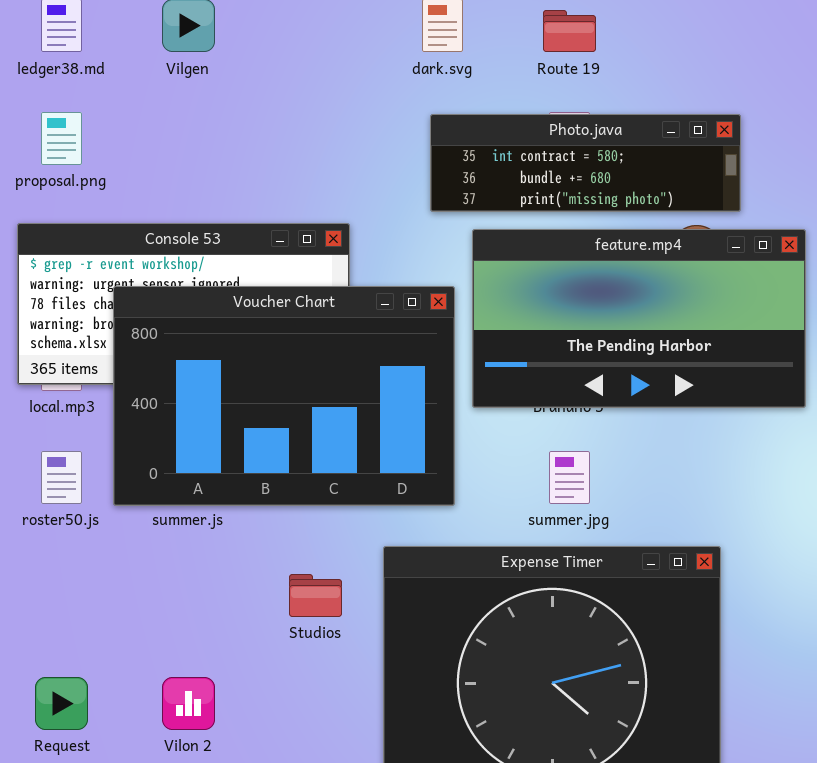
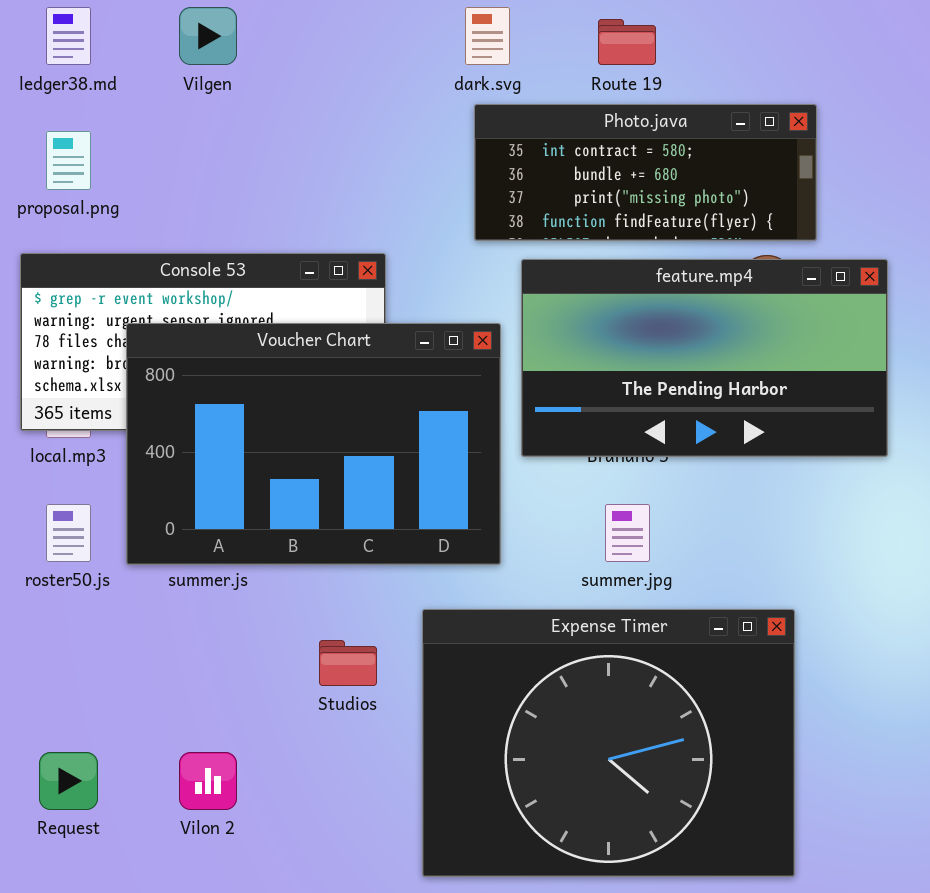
Photo.java: [430,114,741,212] -> [474,104,817,241], resized

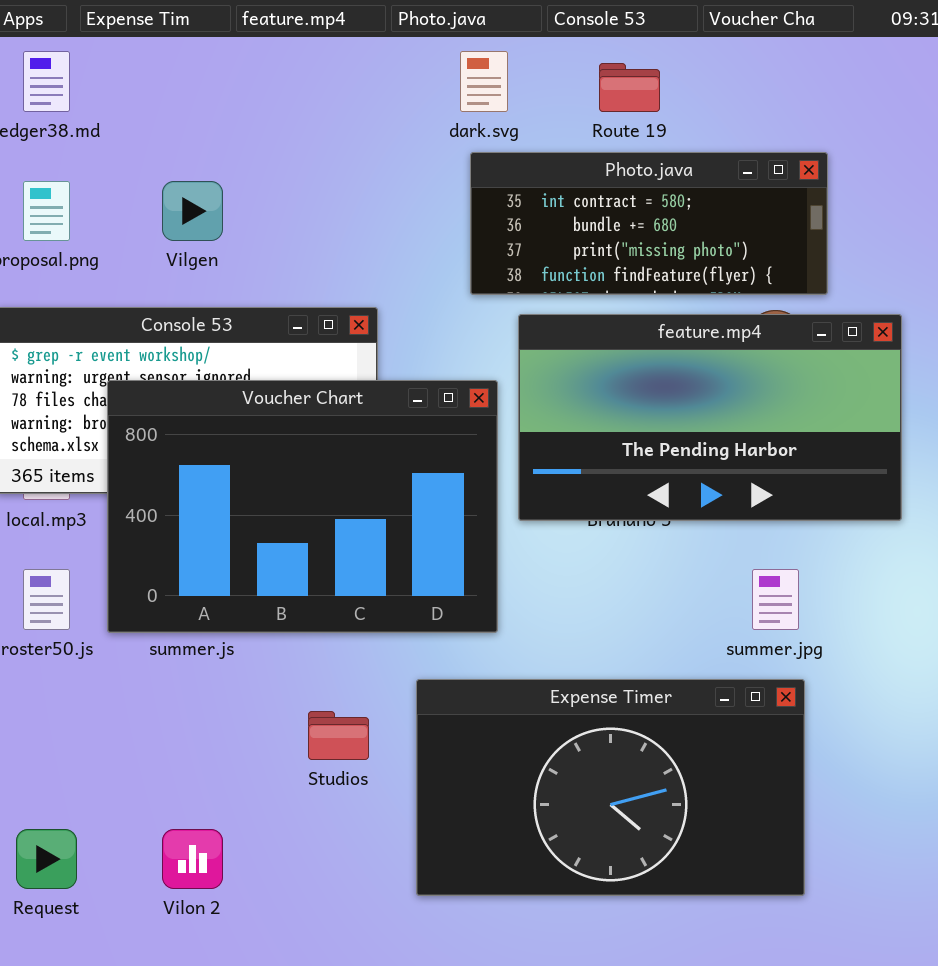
Vilgen: [179,7,237,65] -> [162,181,223,241], moved
summer.jpg: [605,504,650,562] -> [752,569,799,630], moved
Expense Timer: [422,609,795,877] -> [416,679,805,896], resized

